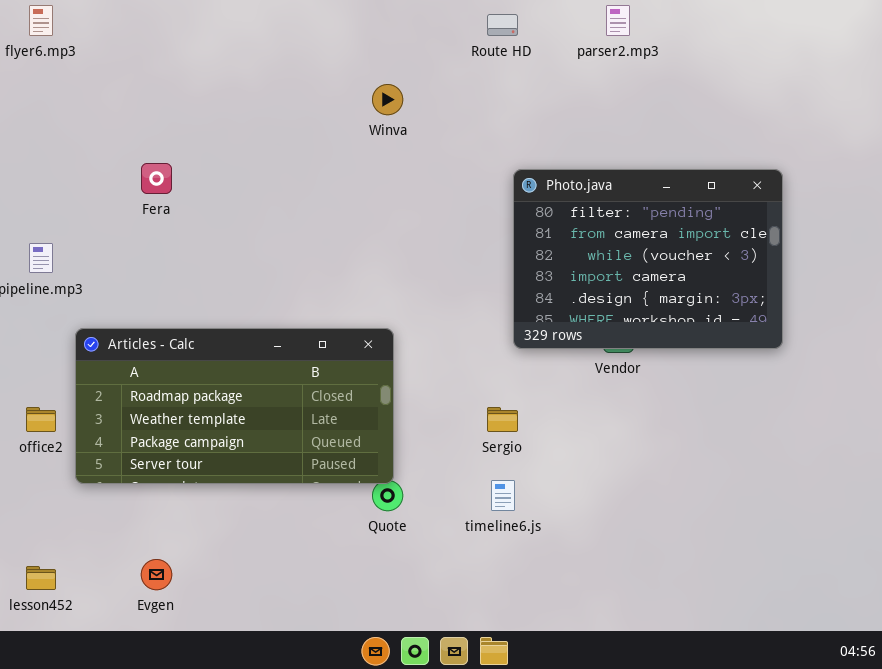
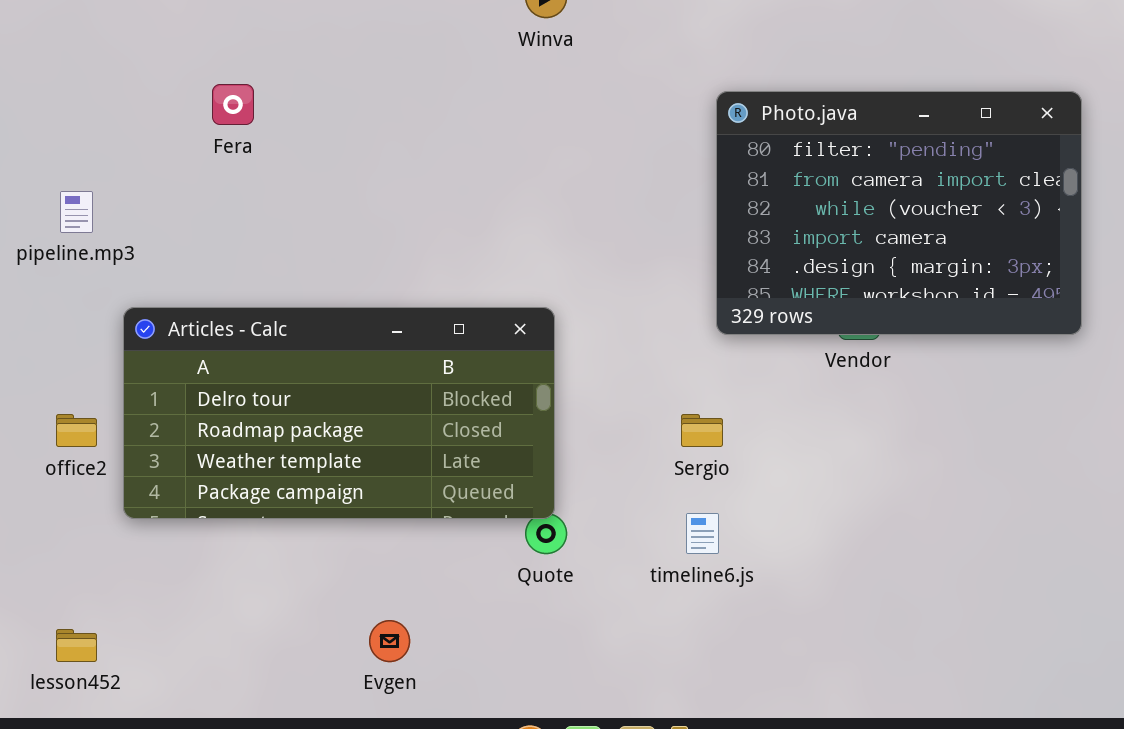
Articles - Calc: [75,328,394,484] -> [123,307,555,519], scrolled up 1 row
Evgen: [141,559,172,590] -> [369,620,410,662], moved

